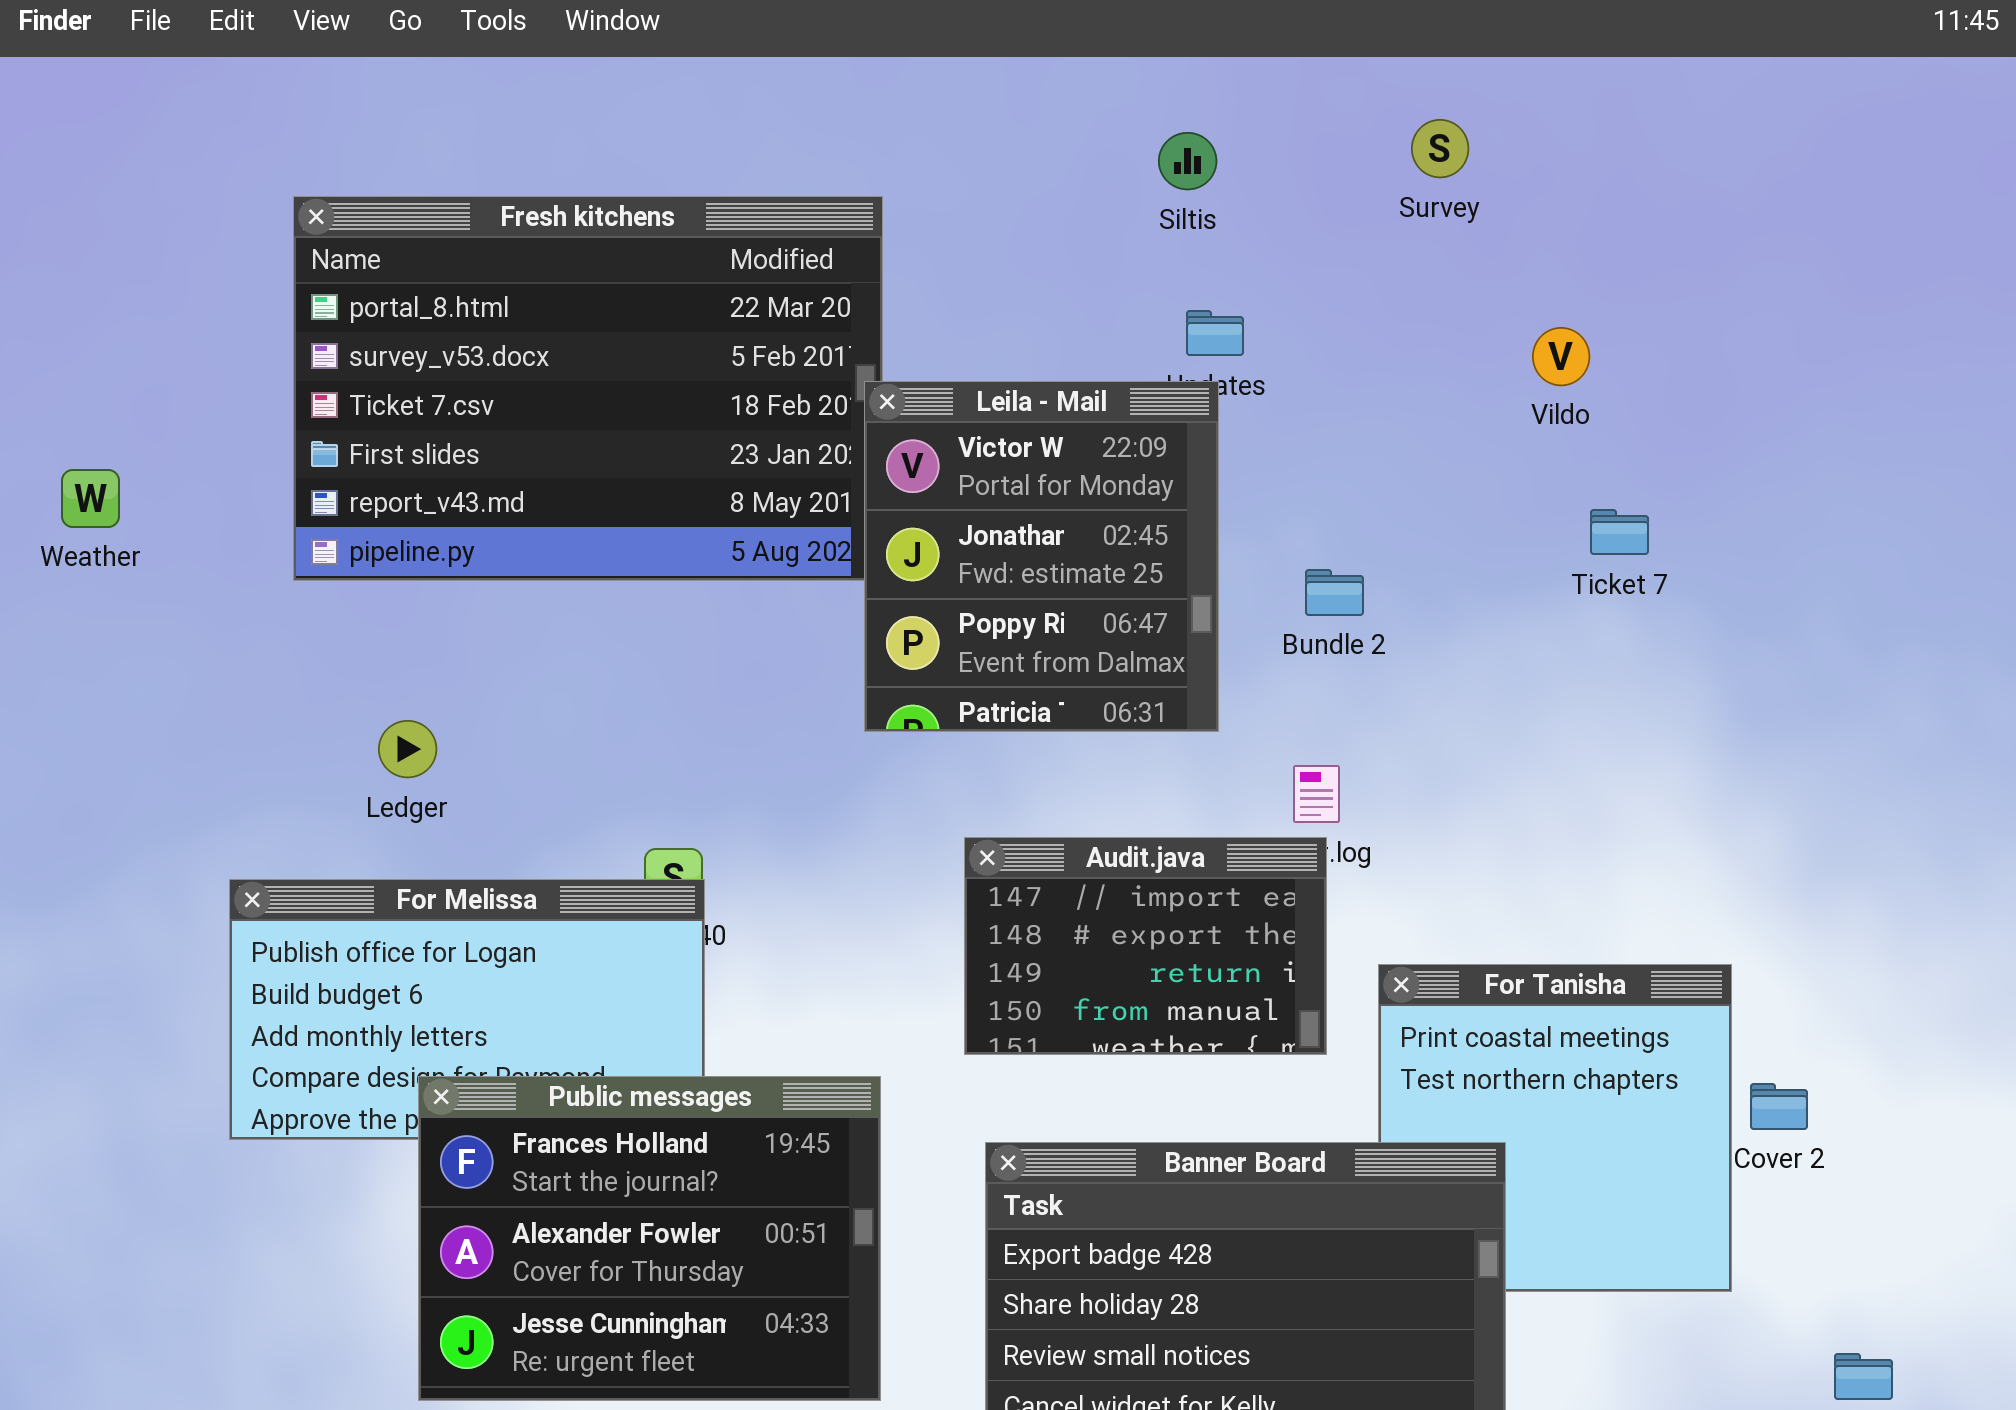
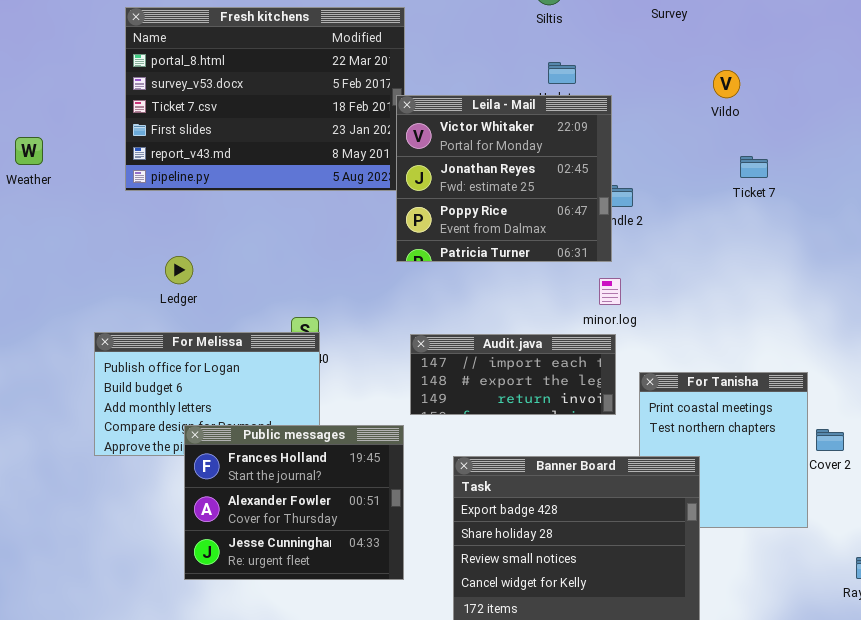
Leila - Mail: [864,381,1219,732] -> [396,95,612,262], resized
Audit.java: [964,837,1327,1055] -> [410,334,616,415], resized

